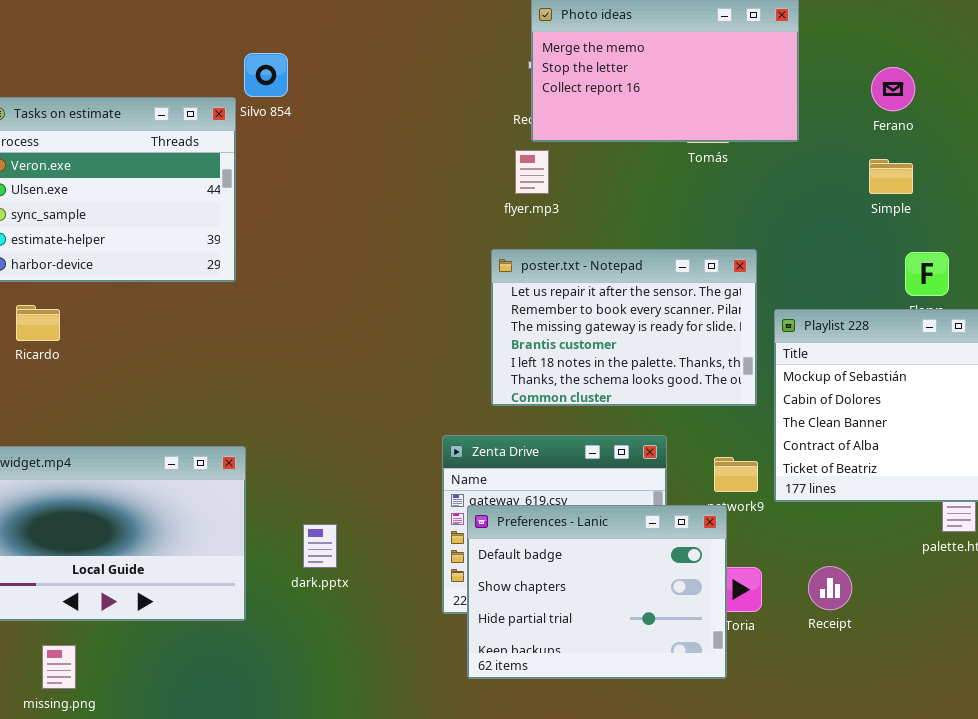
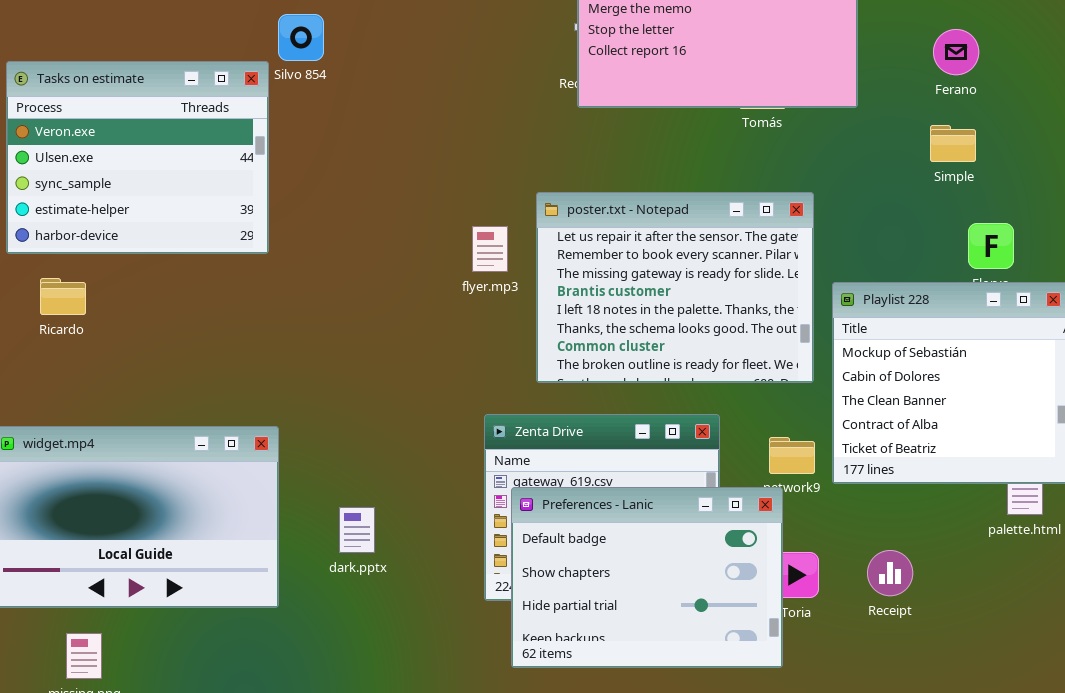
flyer.mp3: [515,150,549,194] -> [472,226,508,272], moved
poster.txt - Notepad: [491,249,757,406] -> [536,192,814,383], resized

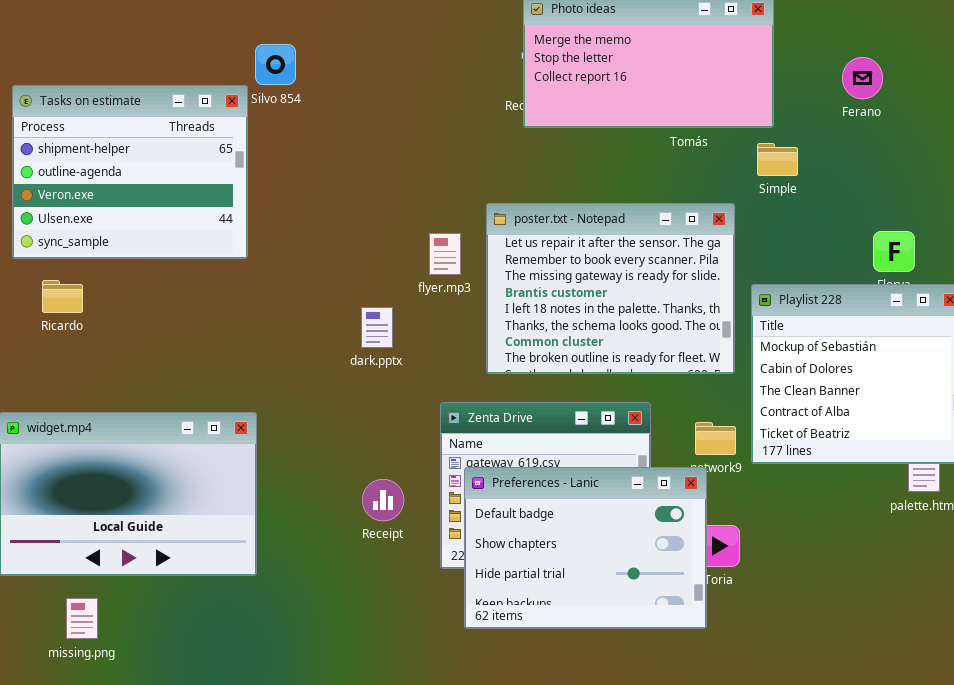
Tasks on estimate: [6,61,269,254] -> [12,85,248,259], scrolled up 2 rows
Simple: [930,125,976,162] -> [757,143,798,176], moved
dark.pptx: [339,507,375,553] -> [361,307,393,348], moved
Receipt: [867,550,913,596] -> [362,479,404,521], moved

